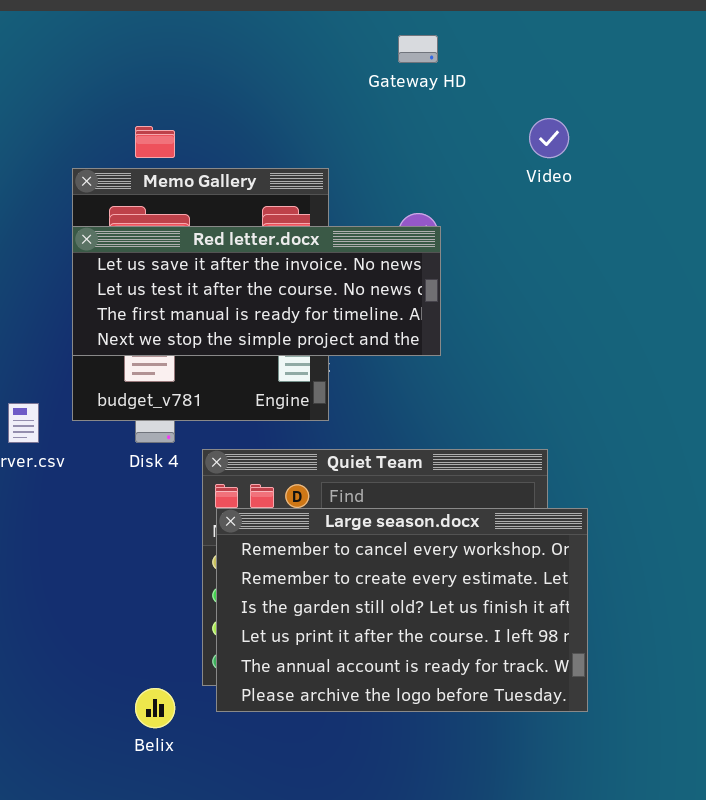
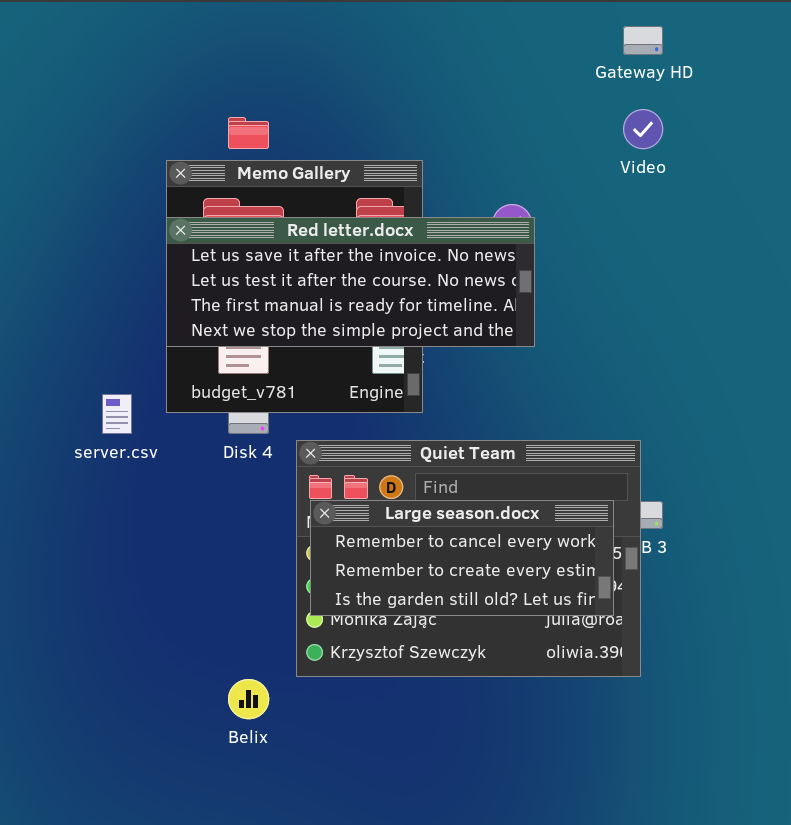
Gateway HD: [398,35,438,63] -> [623,26,663,55], moved
Large season.docx: [216,508,588,712] -> [310,500,614,616], resized

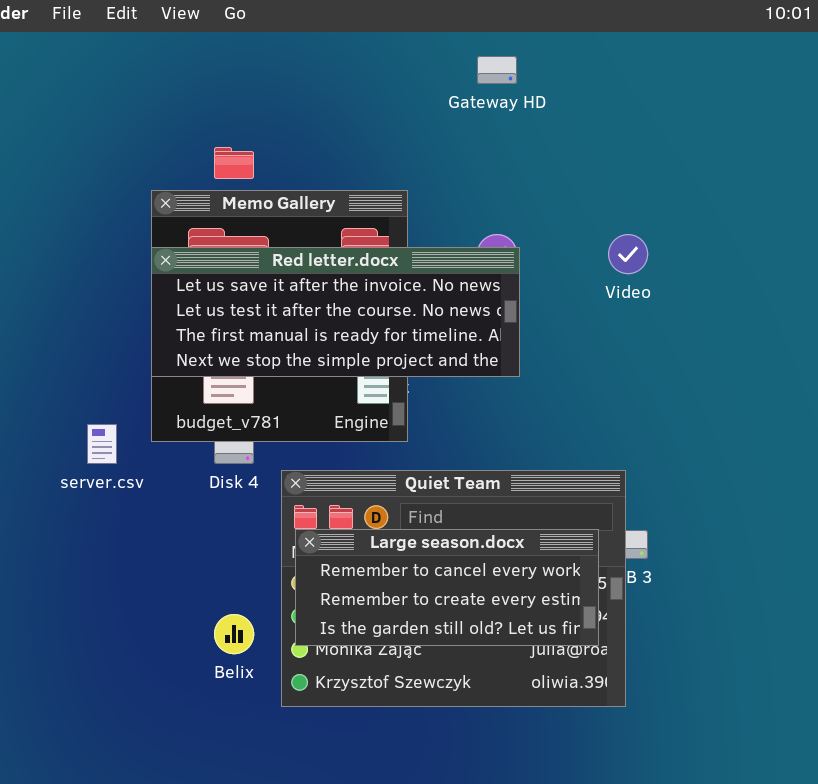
Gateway HD: [623,26,663,55] -> [477,56,517,84], moved
Video: [623,109,663,149] -> [608,234,648,274], moved
Belix: [228,679,269,719] -> [214,614,254,654], moved

